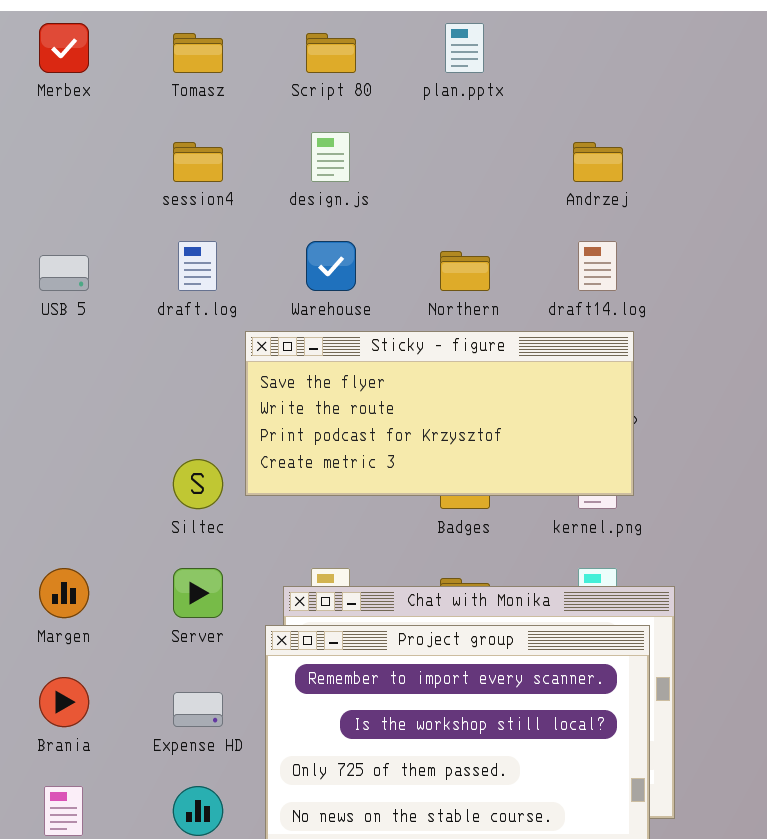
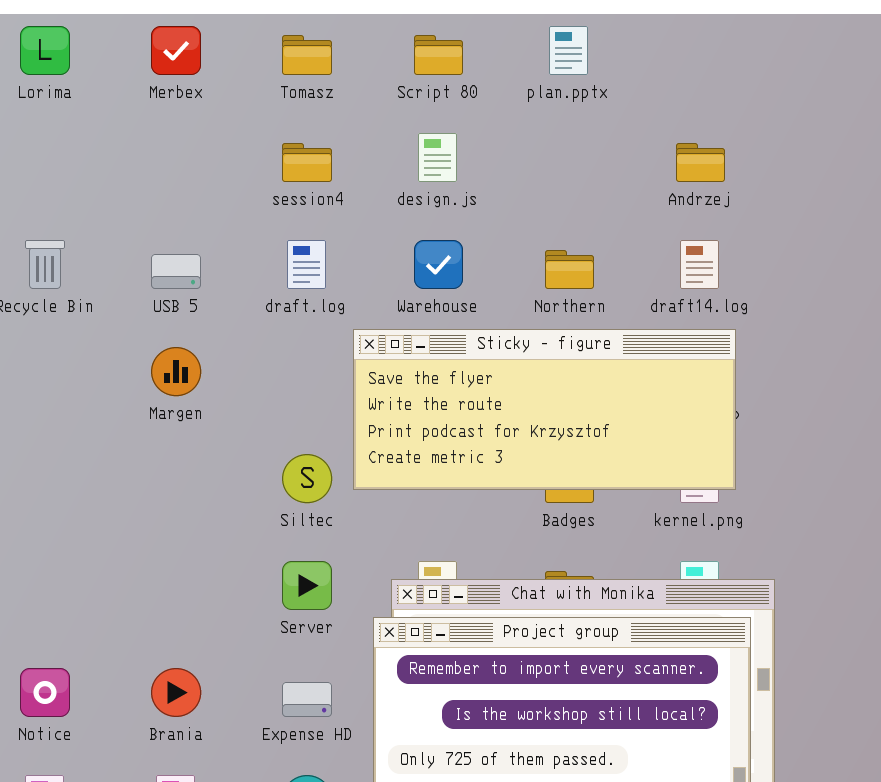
Margen: [39,568,89,618] -> [151,347,201,396], moved

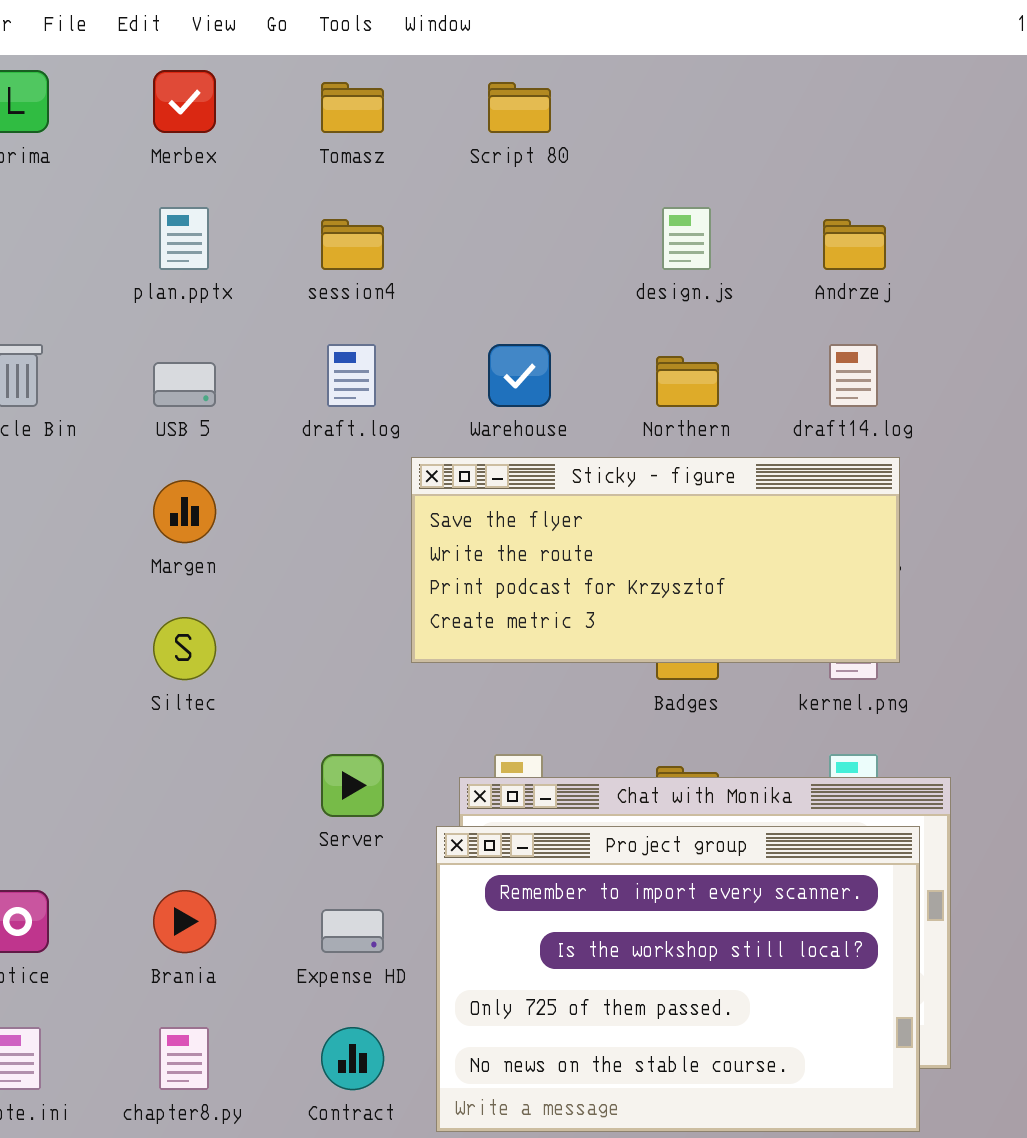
plan.pptx: [549,26,588,75] -> [159,207,209,270], moved
design.js: [418,133,457,182] -> [662,207,711,270], moved
Siltec: [282,454,332,503] -> [153,617,216,680], moved

